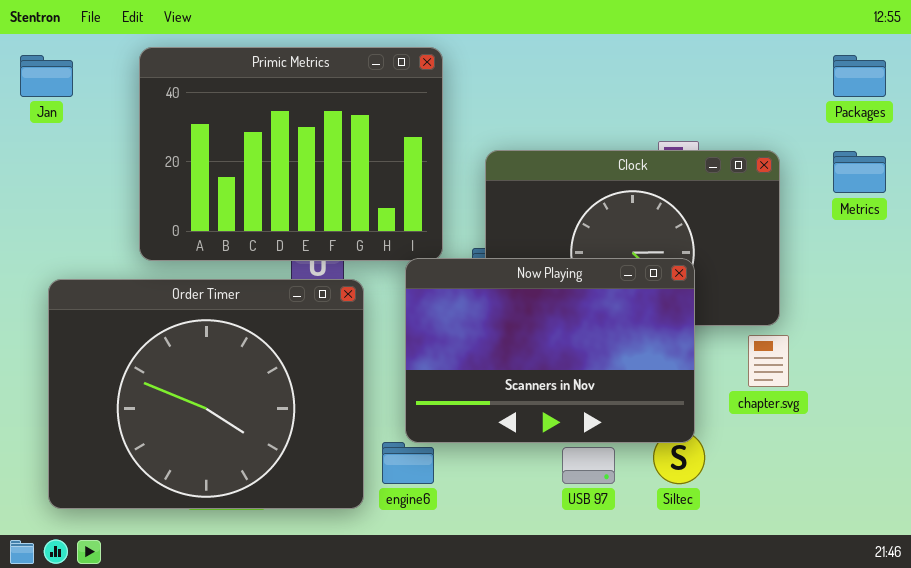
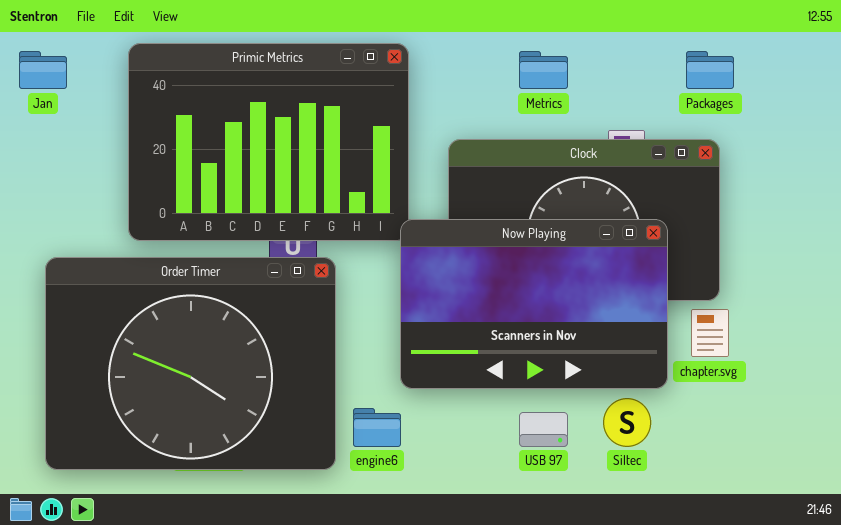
Packages: [833,55,886,97] -> [686,51,734,89], moved
Metrics: [833,151,886,193] -> [519,51,568,89], moved
Now Playing: [405,258,695,443] -> [400,219,668,389], moved

